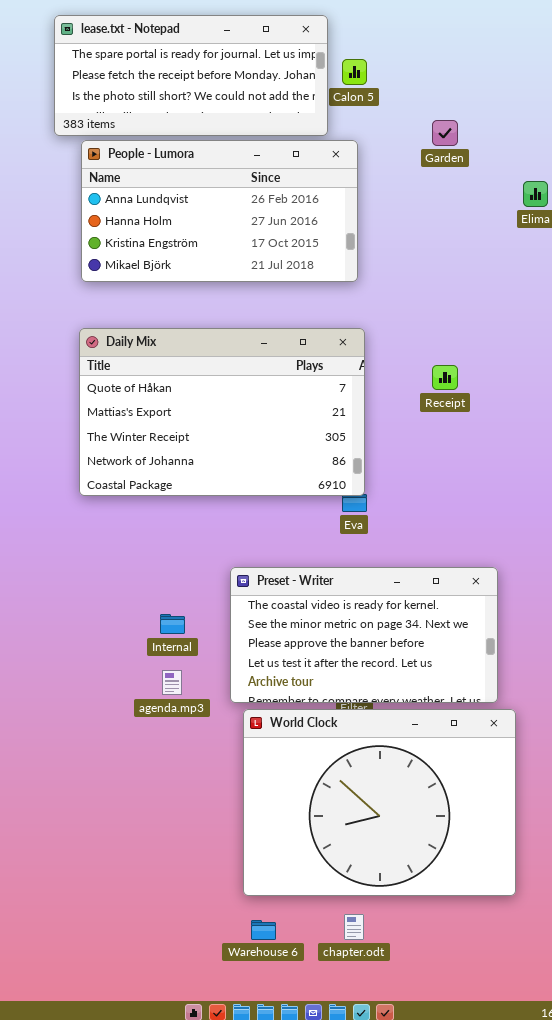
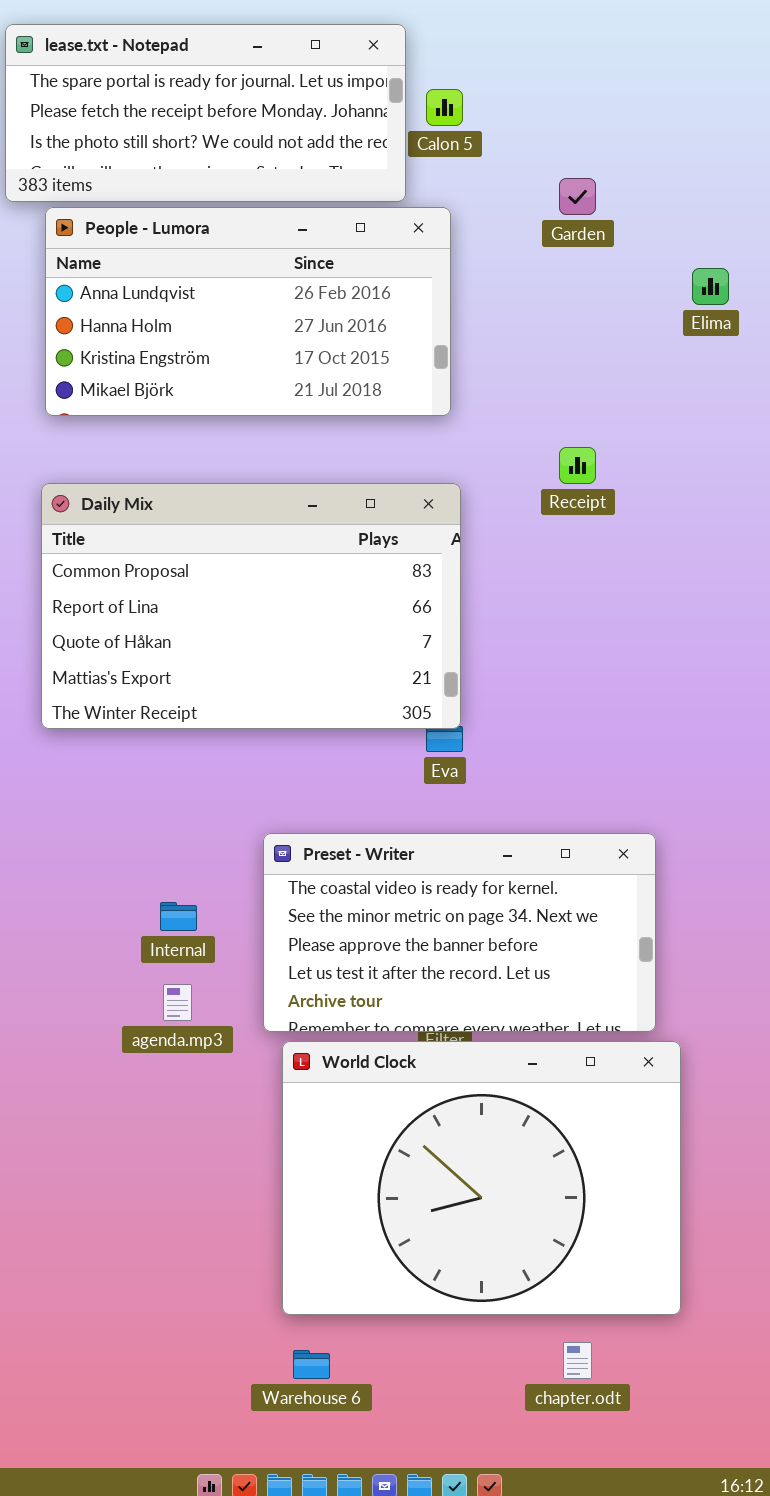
Daily Mix: [79,328,365,496] -> [41,483,461,729], scrolled up 2 rows
Receipt: [432,365,458,390] -> [559,447,596,484], moved
chapter.odt: [344,914,364,940] -> [563,1342,592,1379], moved

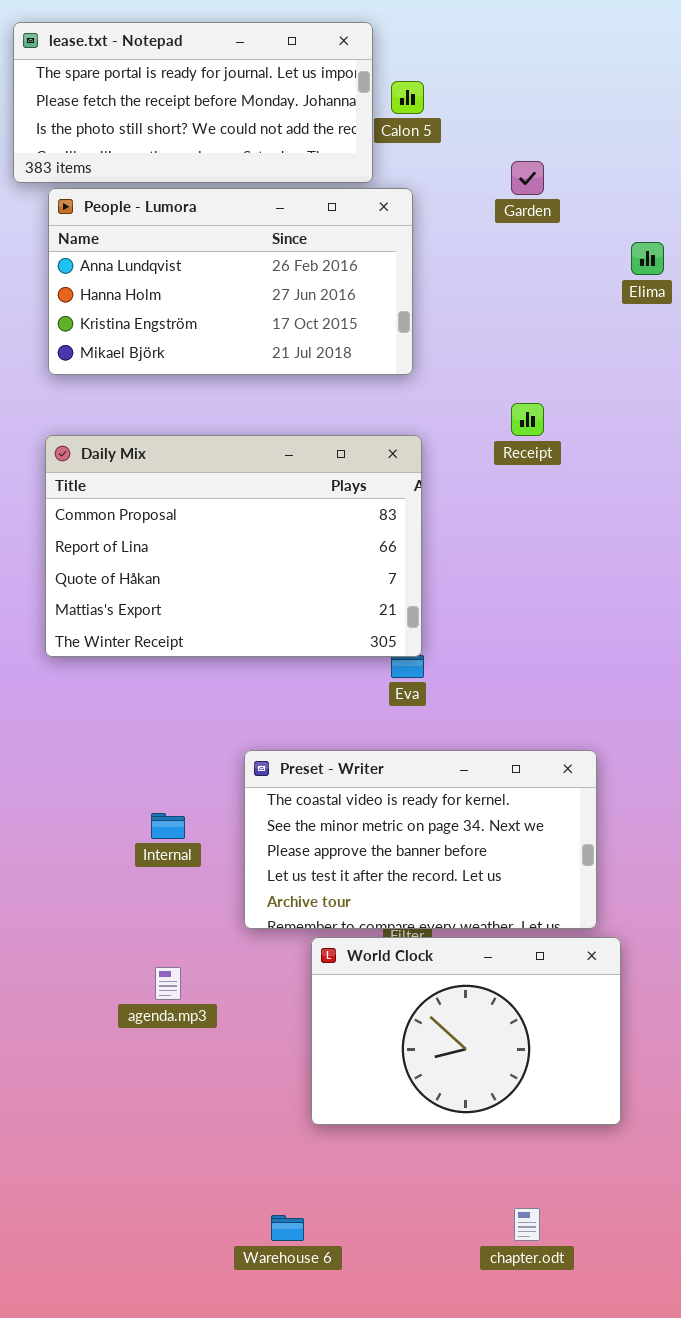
agenda.mp3: [163,984,192,1021] -> [155,967,181,1000], moved
World Clock: [282,1041,681,1315] -> [311,937,621,1125], resized

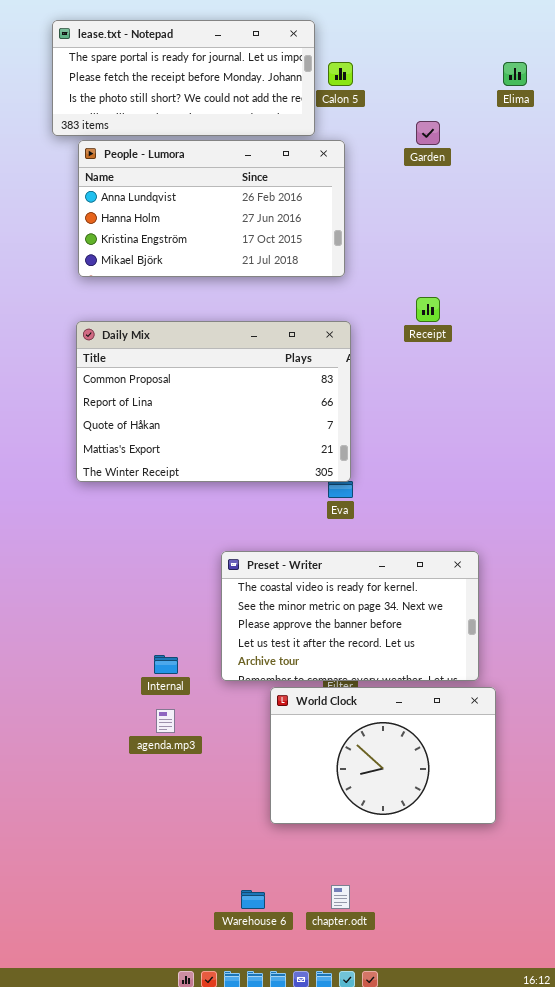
Elima: [631,242,664,275] -> [503,62,527,86], moved
Internal: [151,813,185,839] -> [154,655,178,674], moved
chapter.odt: [514,1208,540,1241] -> [331,885,350,909], moved

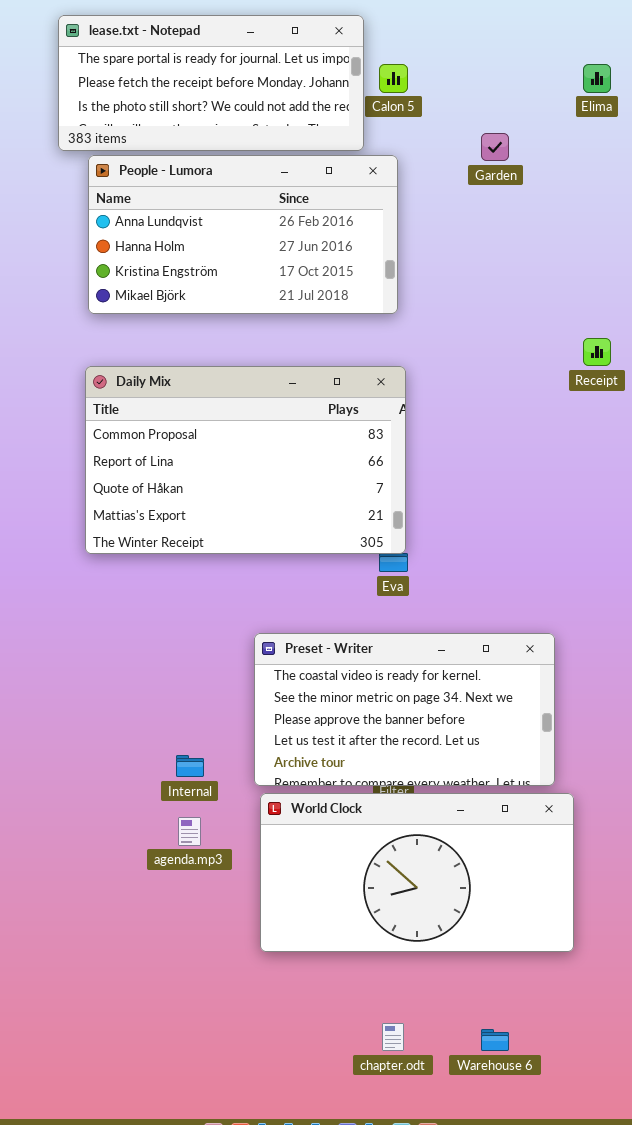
Receipt: [416,297,440,322] -> [583,338,611,366], moved
World Clock: [270,687,496,824] -> [260,793,574,952], resized
Warehouse 6: [241,890,265,909] -> [481,1029,509,1051], moved

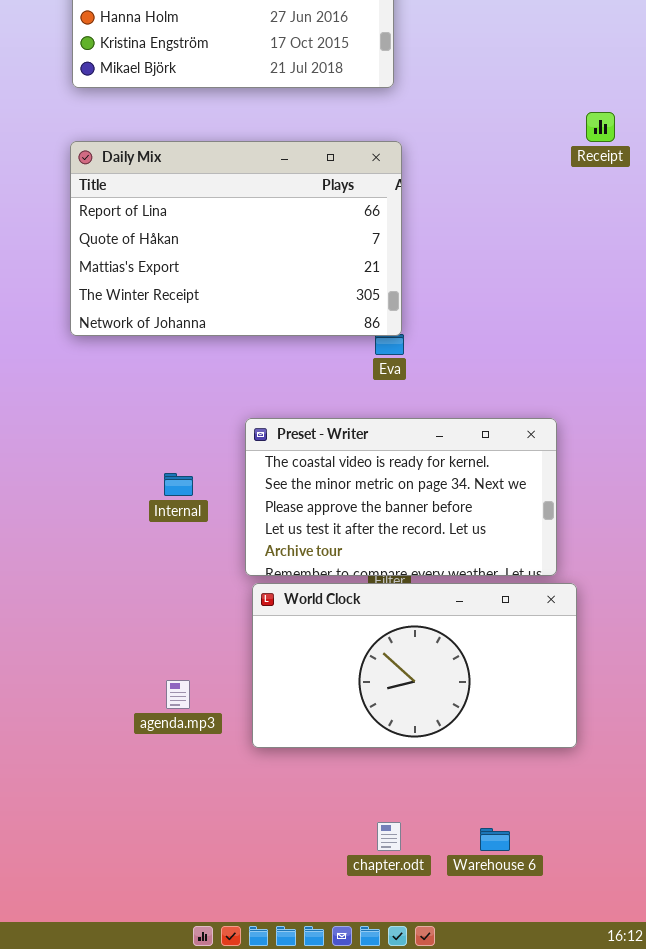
Daily Mix: [85,366,406,554] -> [70,141,402,336], scrolled down 1 row
Internal: [176,755,204,777] -> [164,473,193,496], moved
agenda.mp3: [178,817,201,846] -> [166,680,190,709], moved

